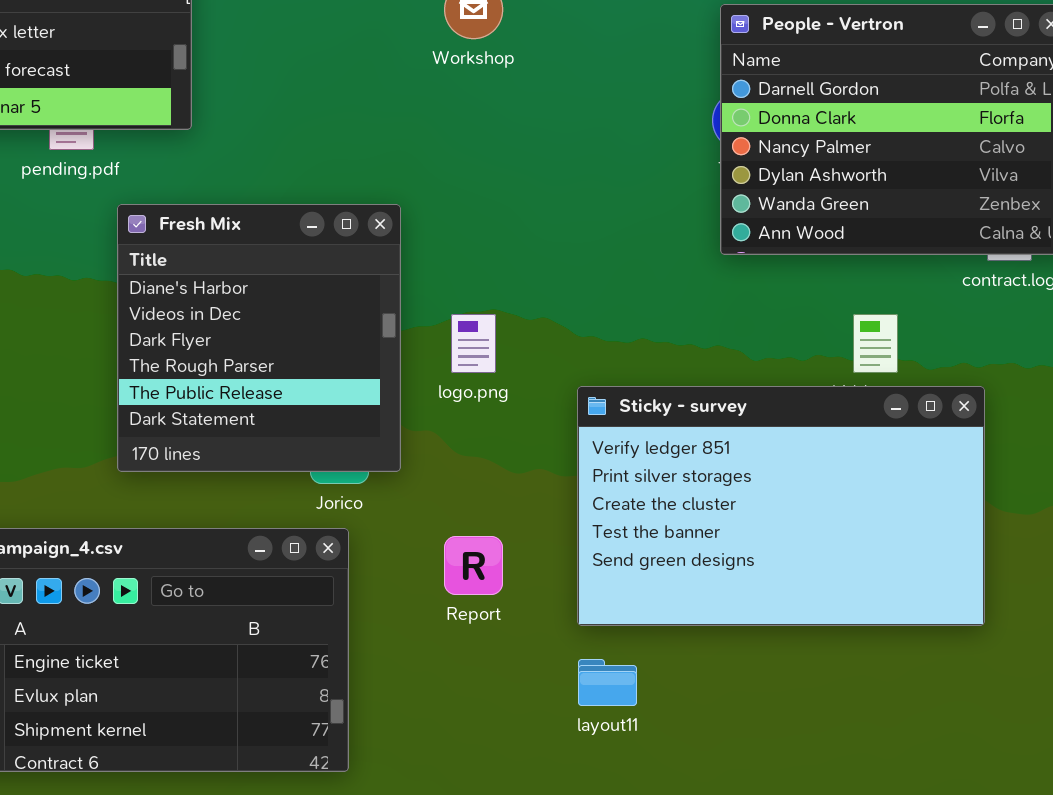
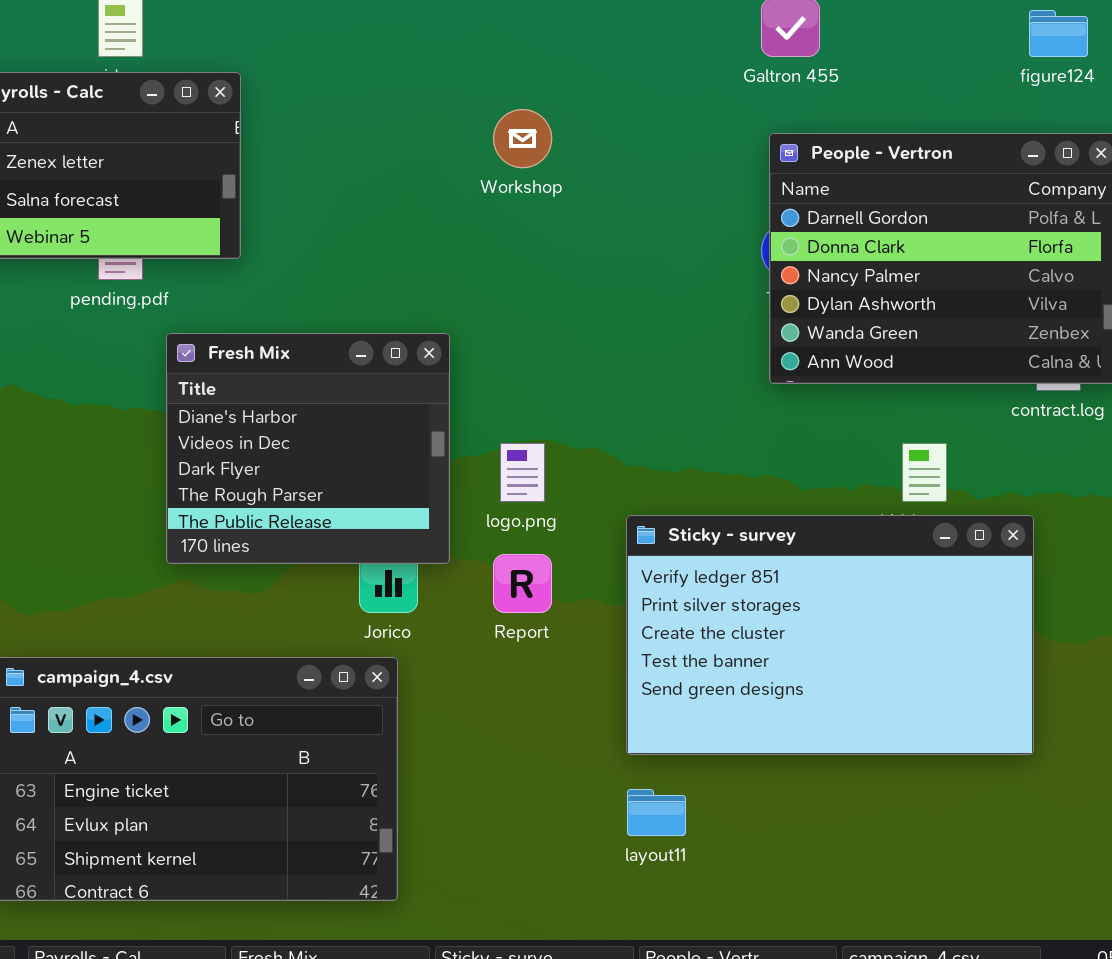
Fresh Mix: [117,204,401,472] -> [166,333,450,564], resized
Report: [444,536,503,595] -> [493,554,552,613], moved

